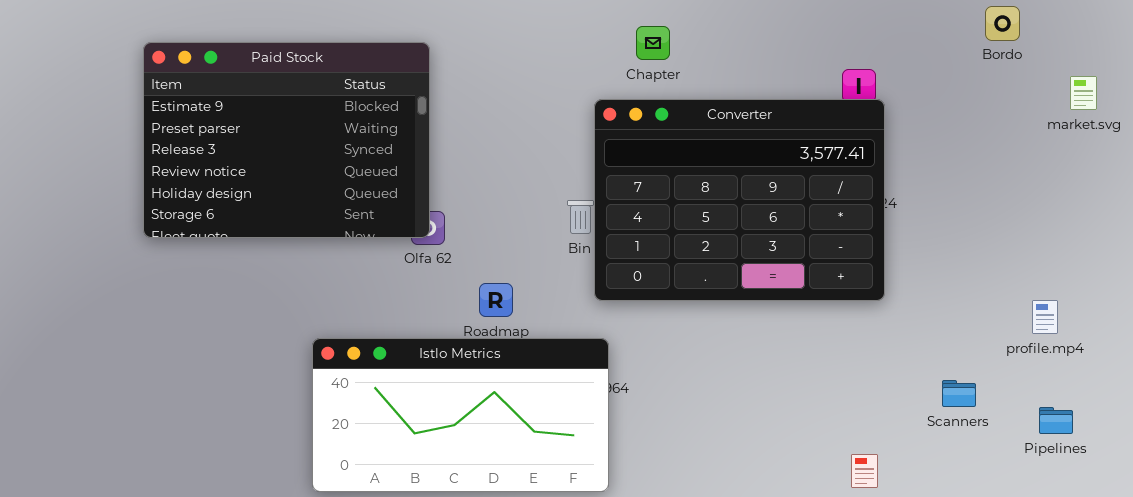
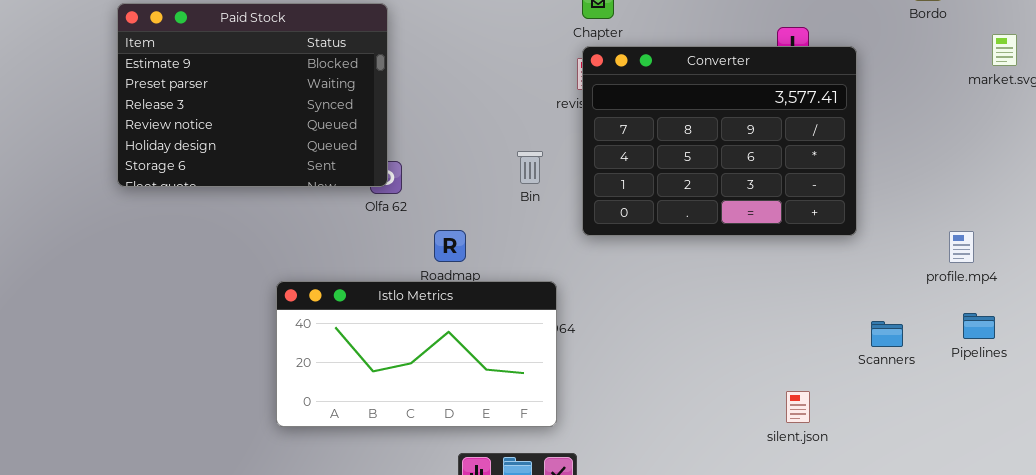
Converter: [594,99,885,301] -> [582,46,857,236], moved
profile.mp4: [1032,300,1058,334] -> [949,231,974,263], moved
Pipelines: [1039,407,1073,434] -> [963,313,995,339], moved

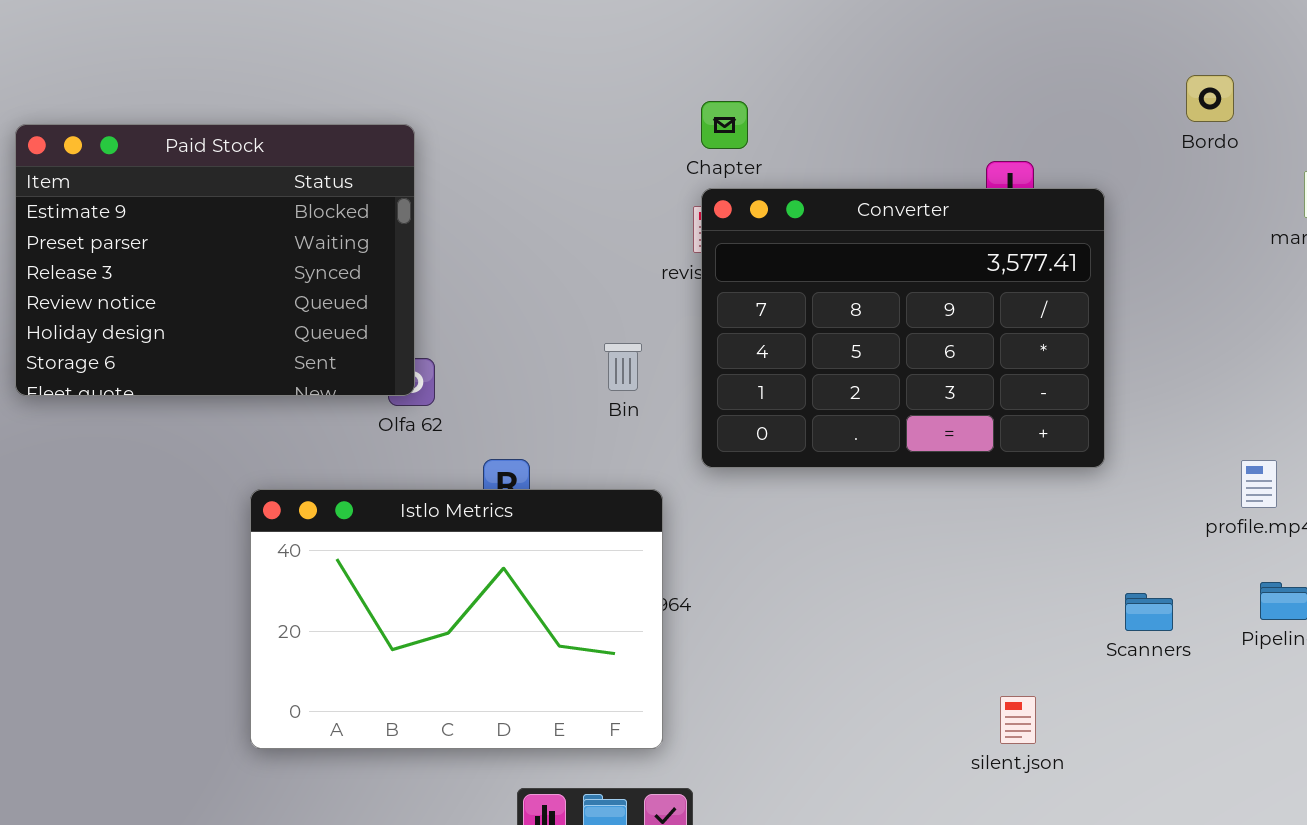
Istlo Metrics: [276,281,557,427] -> [250,489,663,749], resized

